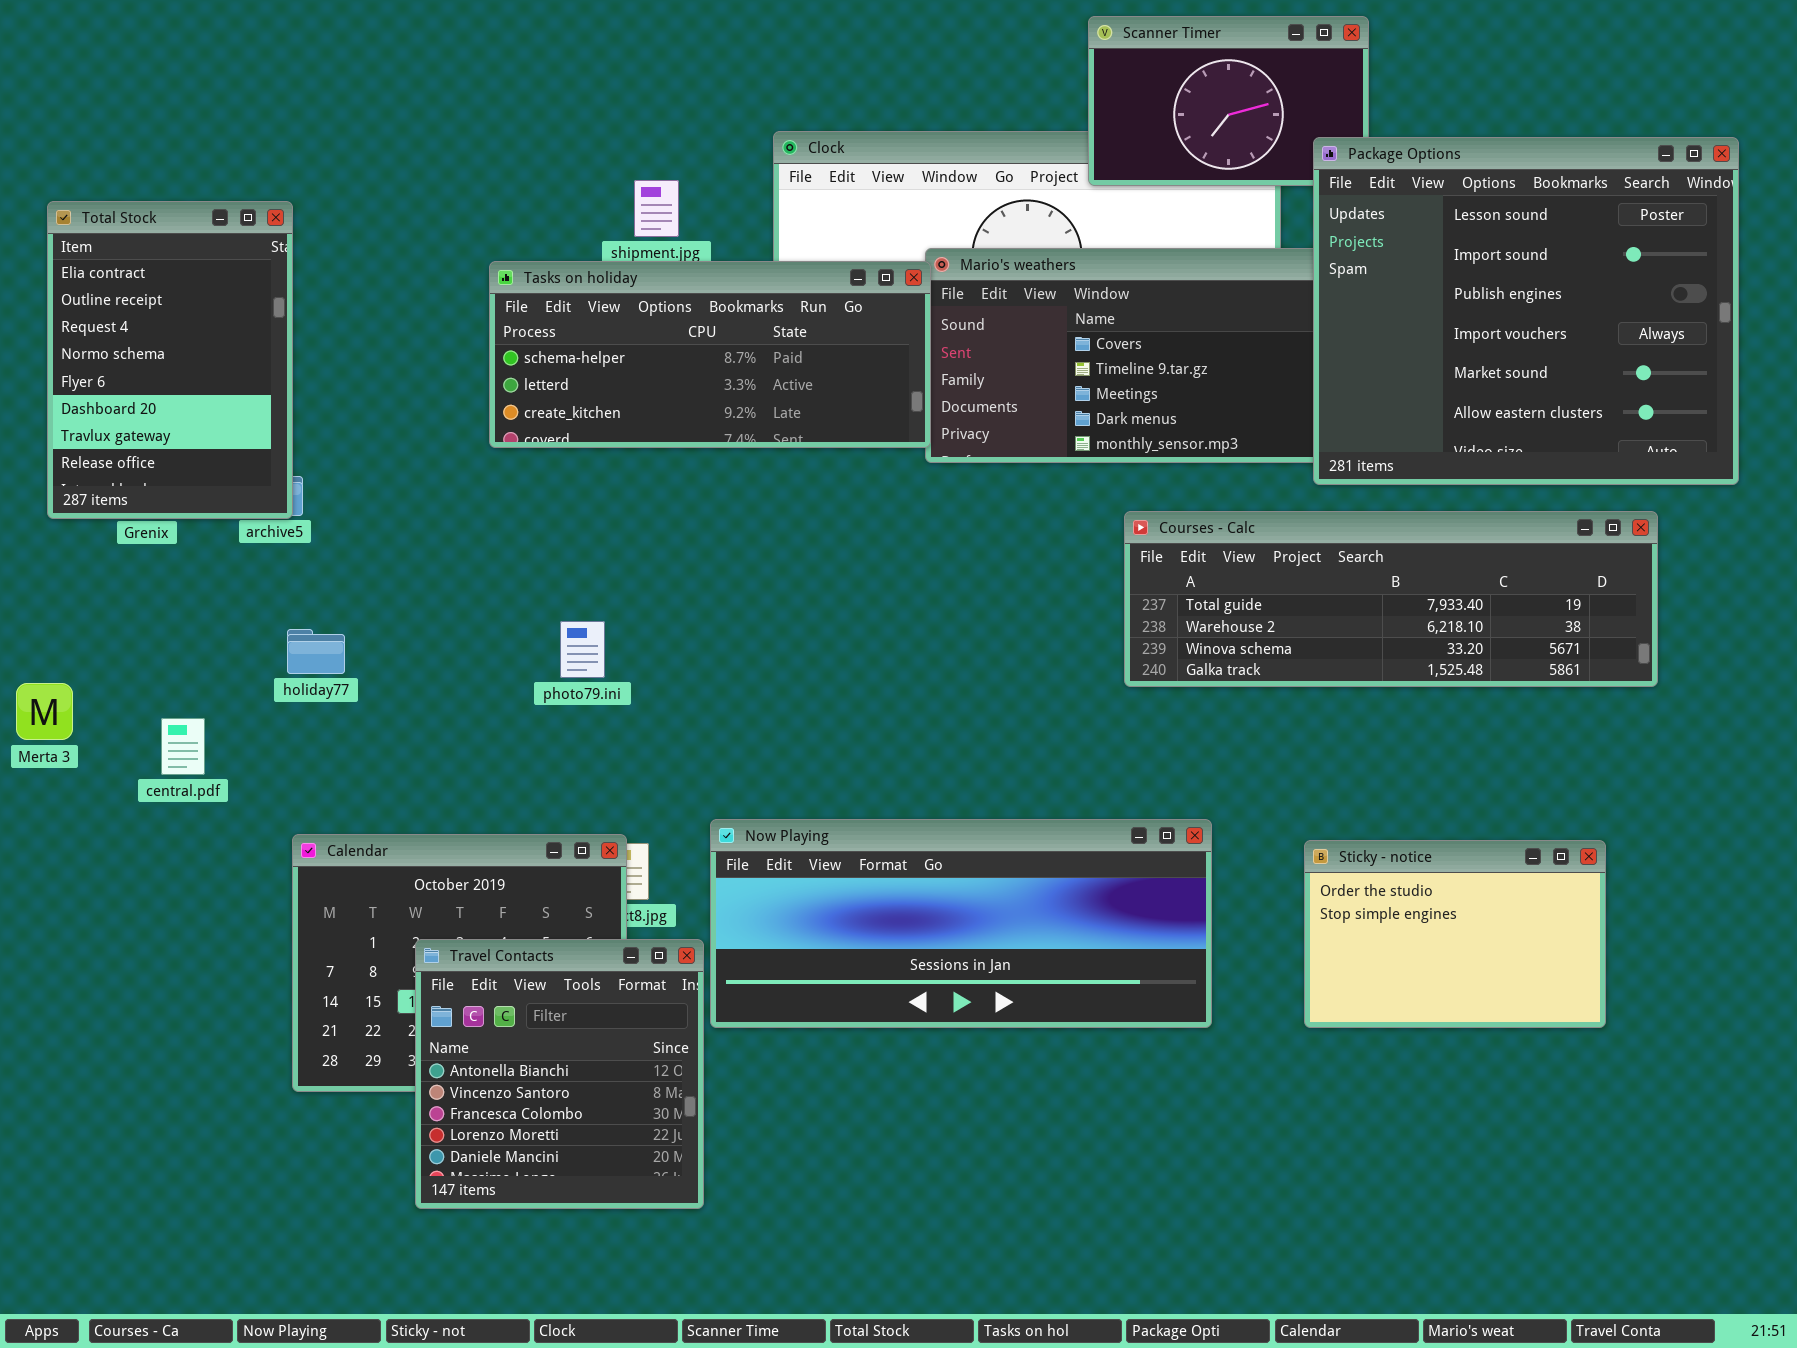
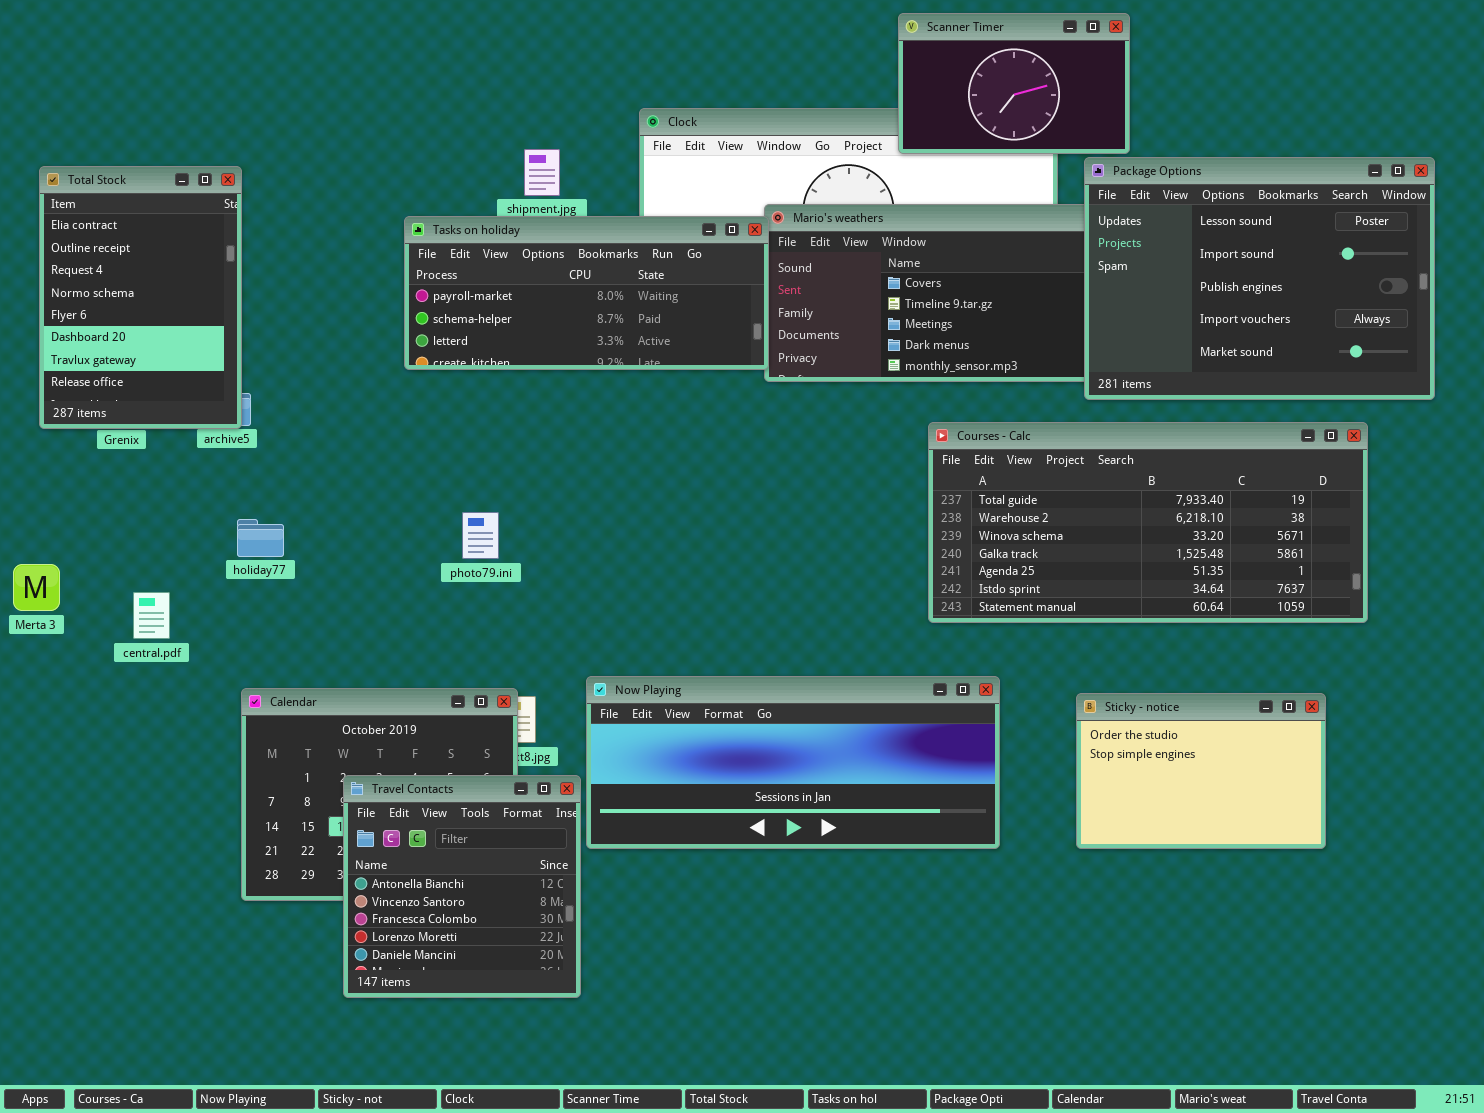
Package Options: [1313,137,1739,485] -> [1084,157,1435,400], resized
Tasks on holiday: [489,261,931,448] -> [404,216,769,370], scrolled up 1 row
Courses - Calc: [1124,511,1658,687] -> [928,422,1368,623], resized

